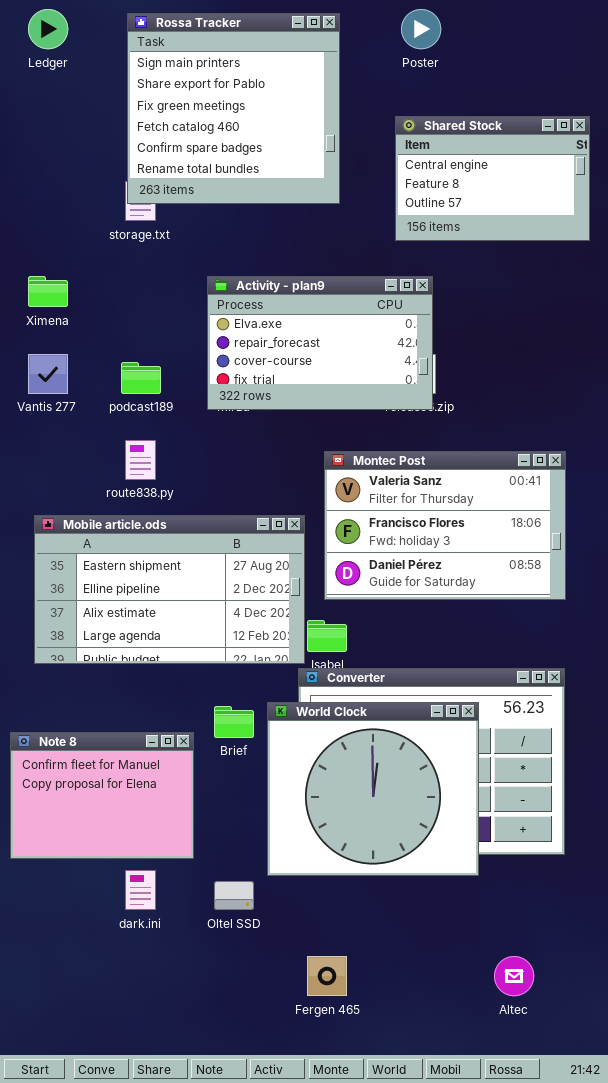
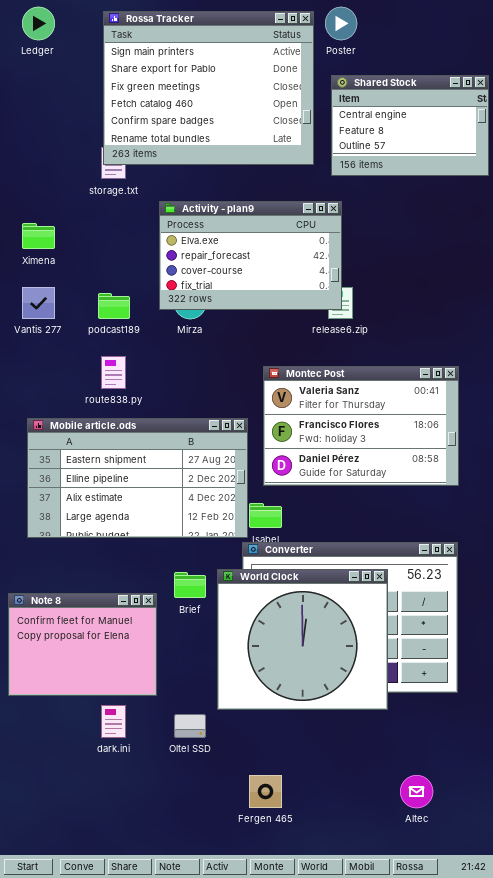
Rossa Tracker: [127,13,340,204] -> [103,11,314,165], resized
Shared Stock: [395,116,590,241] -> [331,75,489,176], moved
Activity - plan9: [207,276,433,410] -> [159,201,342,310], moved

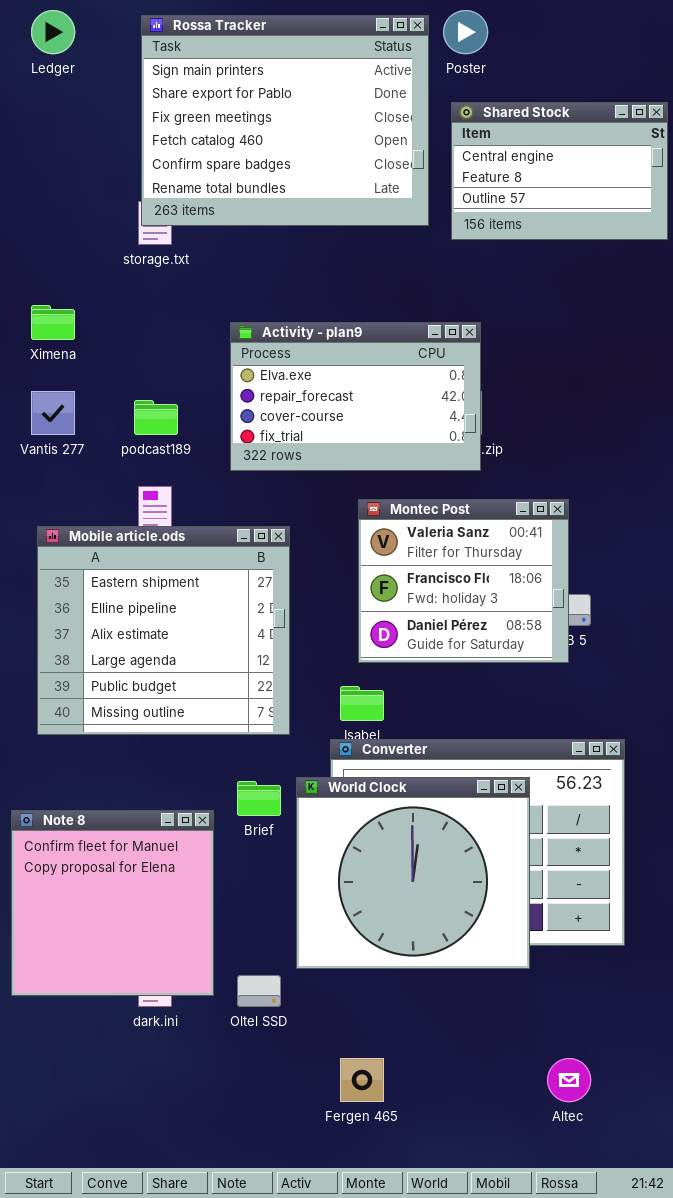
Activity - plan9: [159,201,342,310] -> [230,322,481,471], moved
Montec Post: [263,366,459,486] -> [358,499,569,663], resized
Mobile article.ods: [27,418,248,538] -> [37,526,290,735], resized
Note 8: [8,593,157,696] -> [11,810,214,996], resized

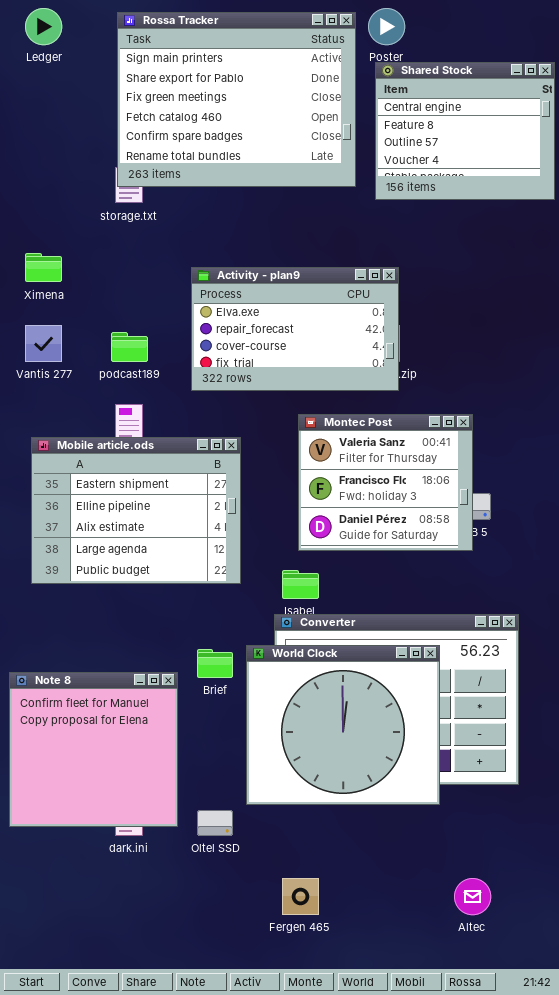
Shared Stock: [451,102,668,240] -> [375,62,555,200], resized
Mobile article.ods: [37,526,290,735] -> [31,437,241,584], resized

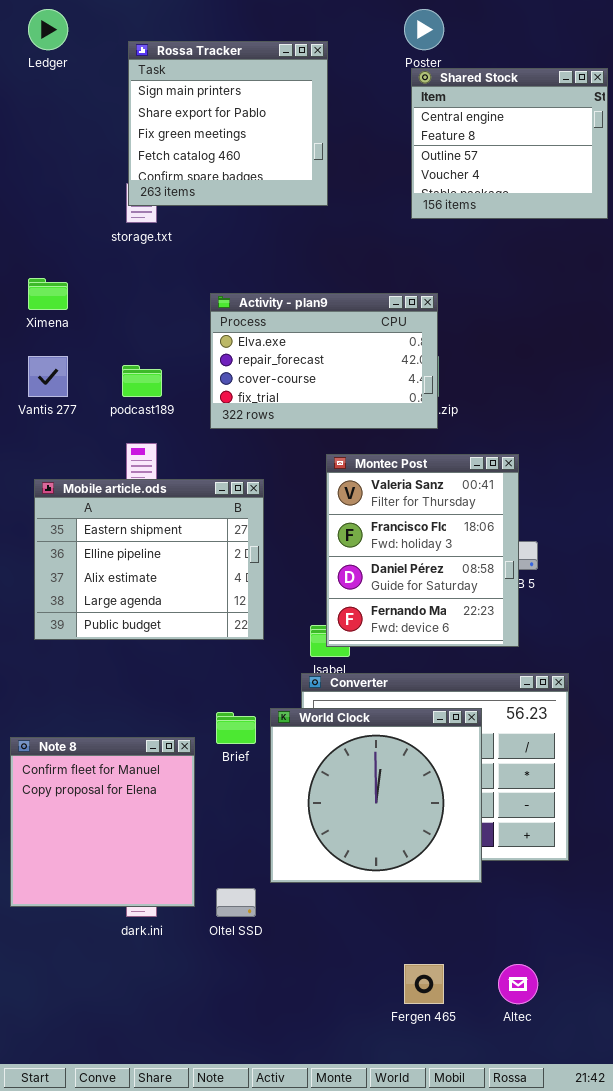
Rossa Tracker: [117,12,356,187] -> [128,41,328,206], resized
Montec Post: [298,414,473,551] -> [326,454,519,647], resized
Fergen 465: [282,878,319,915] -> [404,964,444,1004], moved

